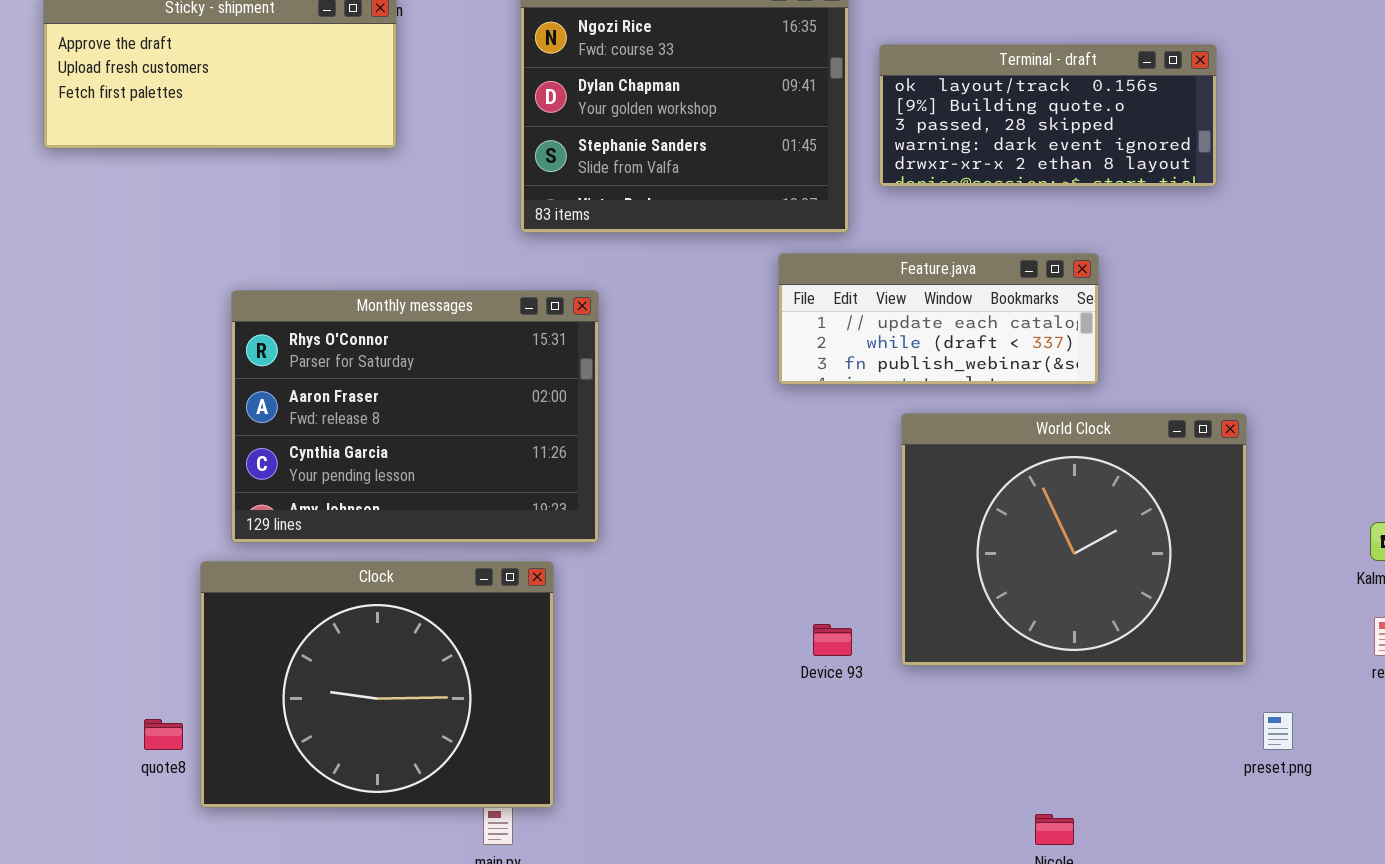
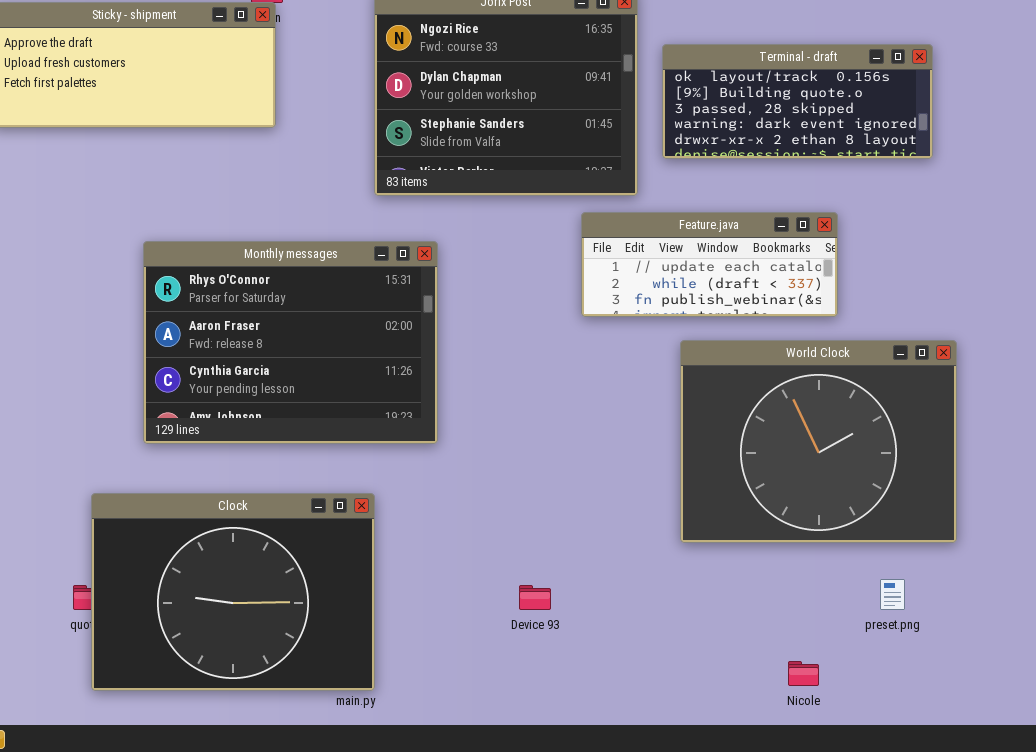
Clock: [200,561,554,808] -> [91,493,375,691], moved
Device 93: [813,624,852,656] -> [519,585,551,610], moved
preset.png: [1263,712,1293,750] -> [880,579,905,610], moved

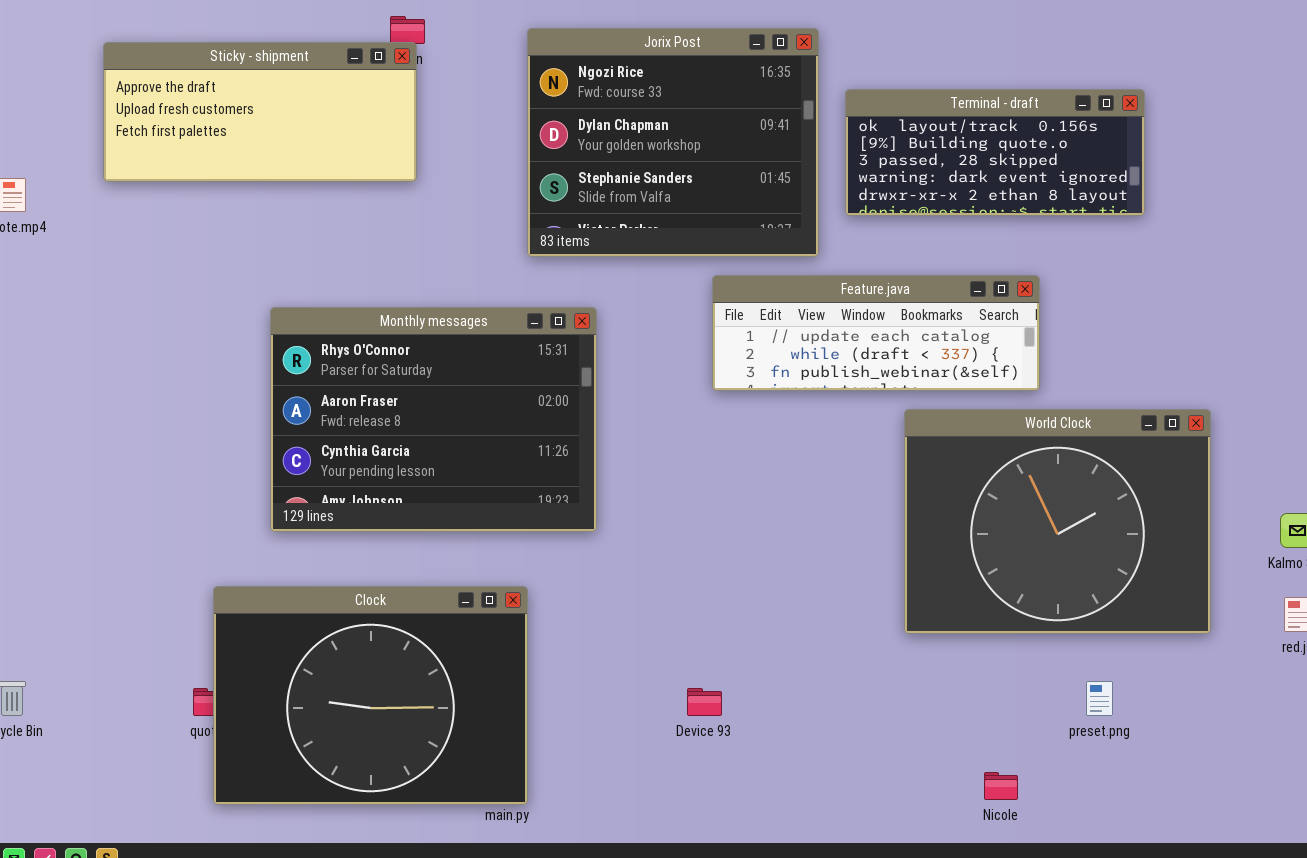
Feature.java: [581,212,838,317] -> [712,275,1040,391], resized
World Clock: [680,340,957,543] -> [904,409,1211,634], moved

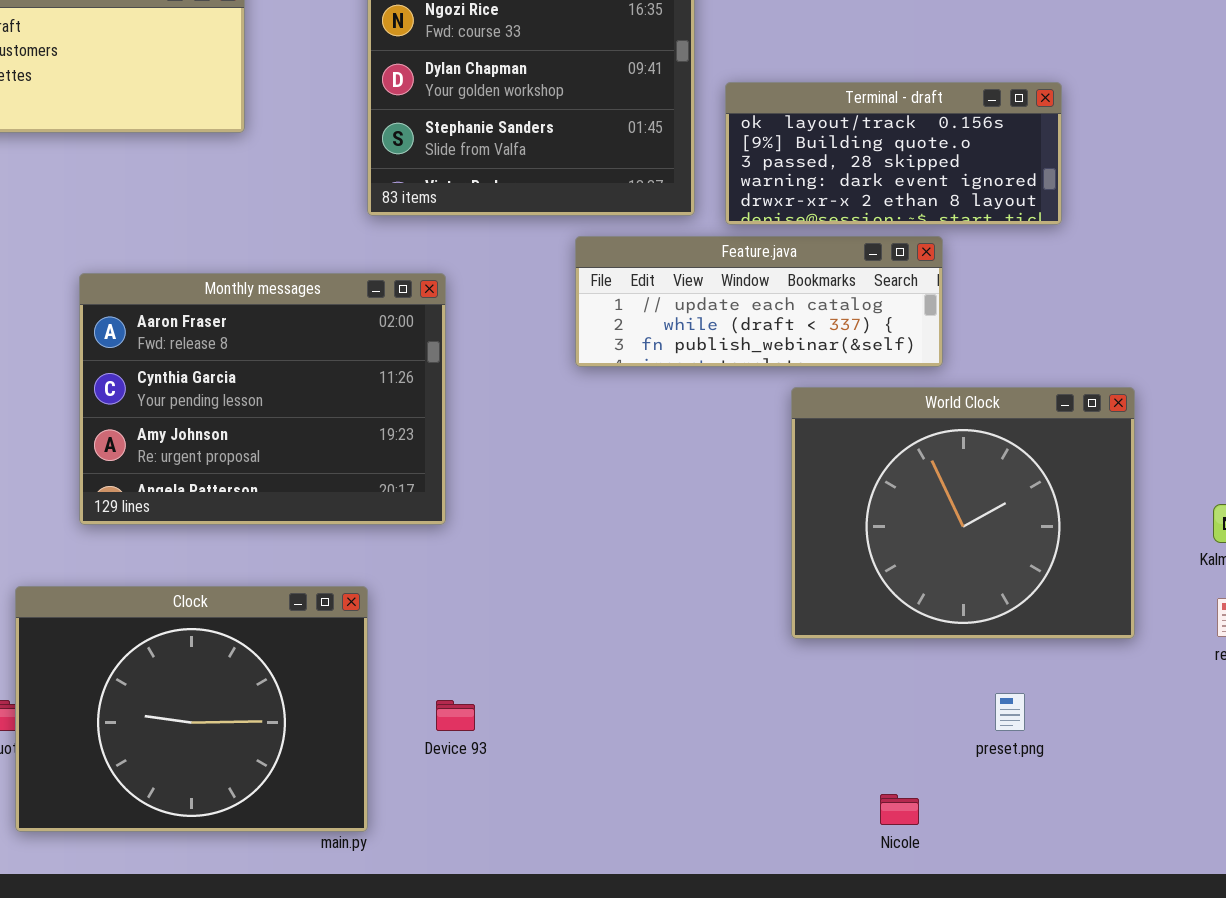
Terminal - draft: [845,89,1145,216] -> [725,82,1062,225], moved
Monthly messages: [270,307,597,532] -> [79,273,446,525], scrolled down 1 row
Device 93: [687,688,722,716] -> [436,700,475,731], moved

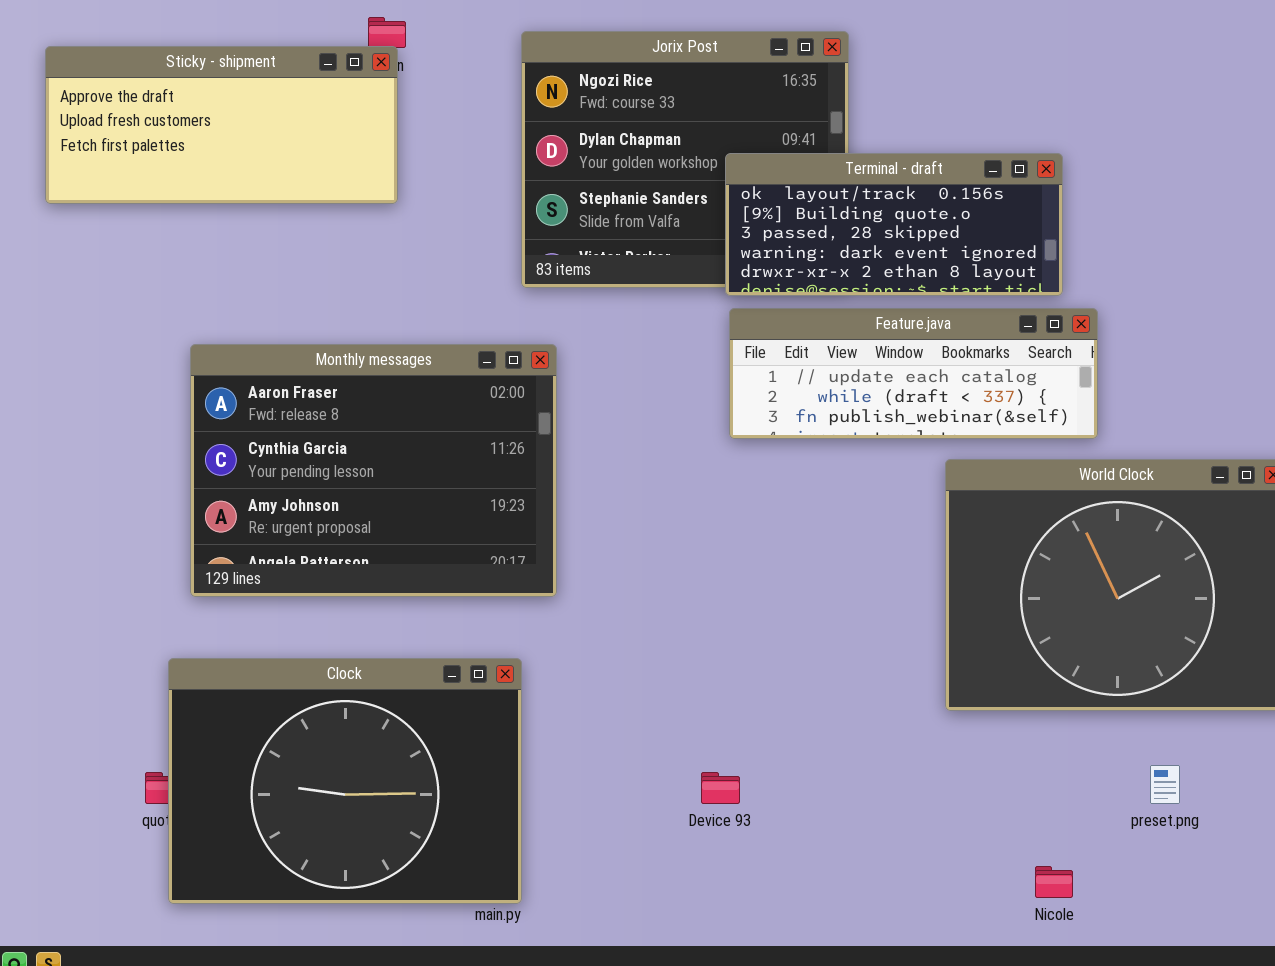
Terminal - draft: [725,82,1062,225] -> [725,153,1063,296], moved
Monthly messages: [79,273,446,525] -> [190,344,557,597], moved
Device 93: [436,700,475,731] -> [701,772,740,804], moved

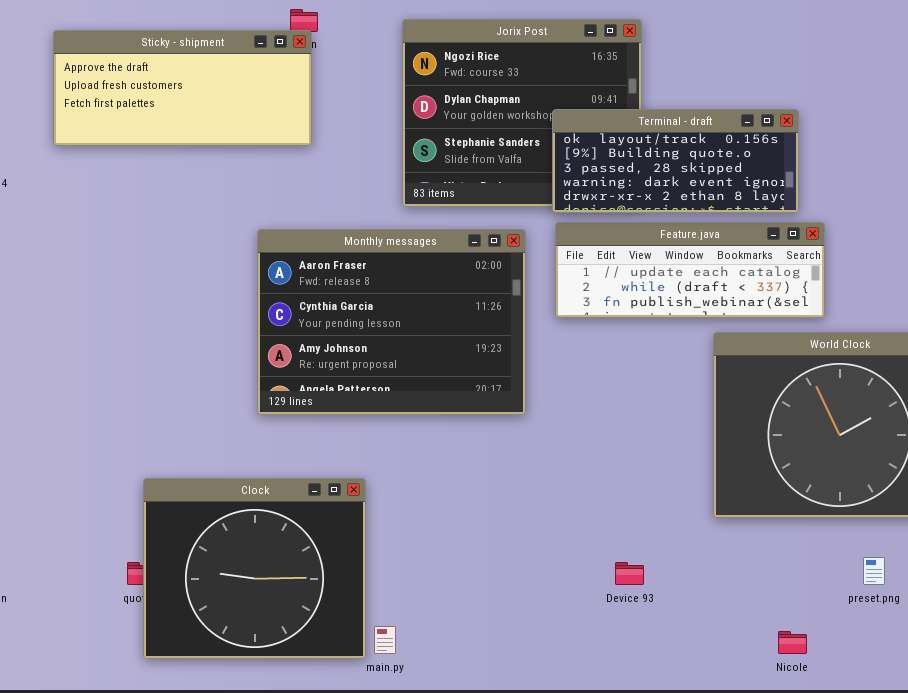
Monthly messages: [190,344,557,597] -> [257,229,526,415], moved
Clock: [168,658,522,904] -> [143,478,366,659], resized
Device 93: [701,772,740,804] -> [615,562,644,585], moved

